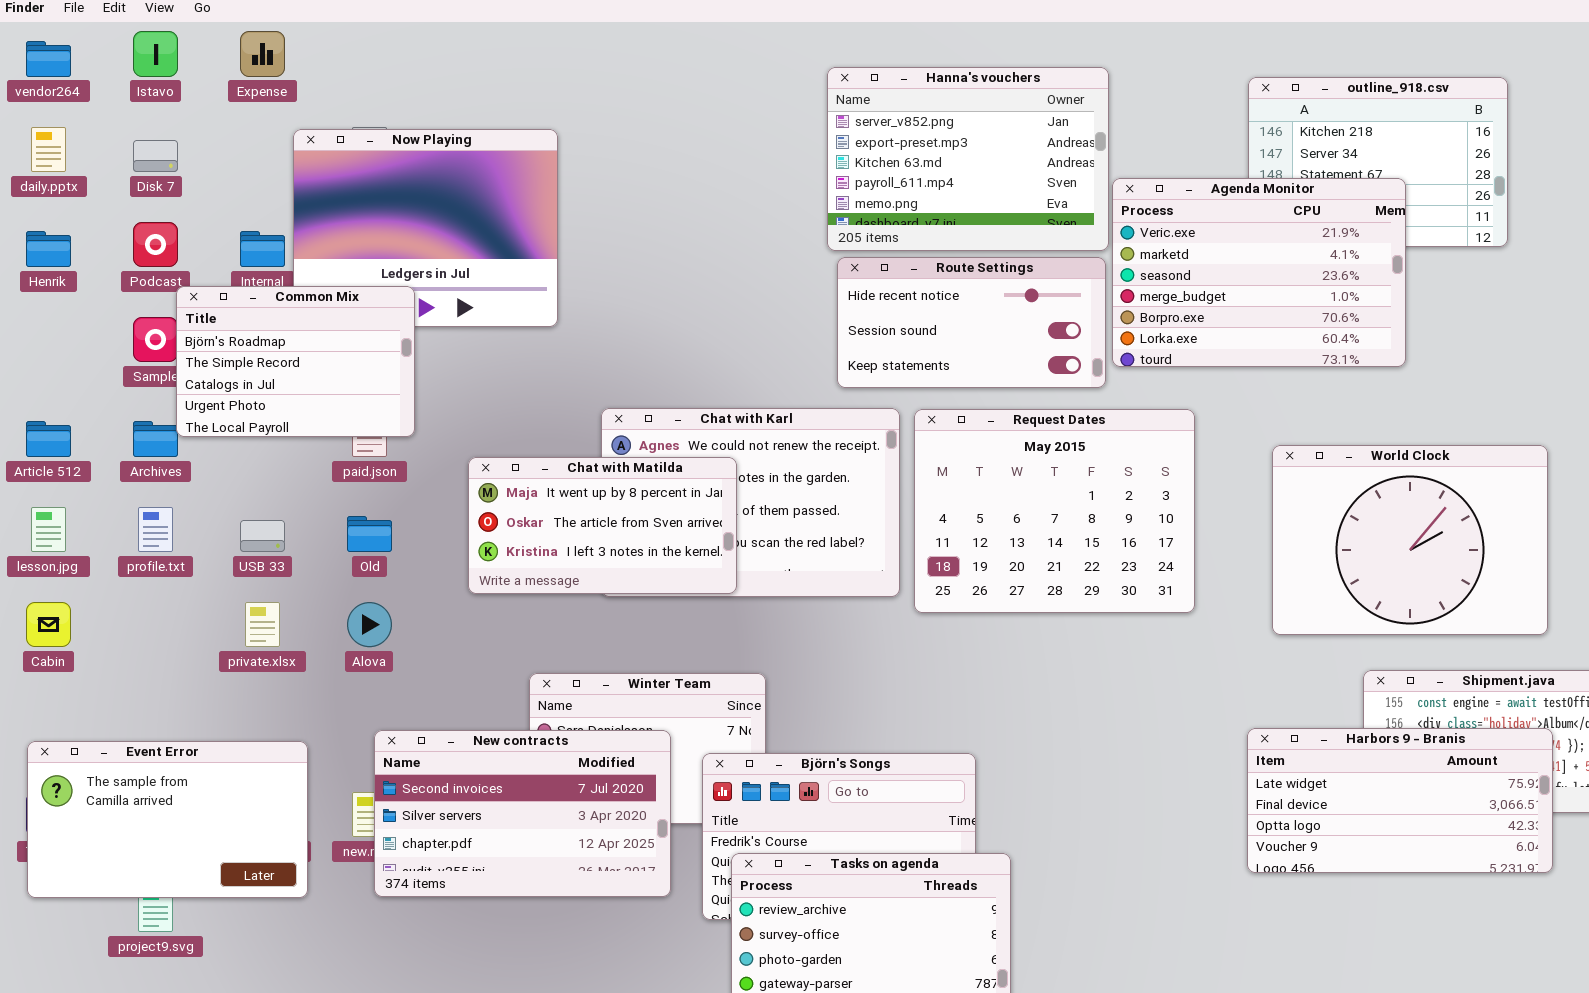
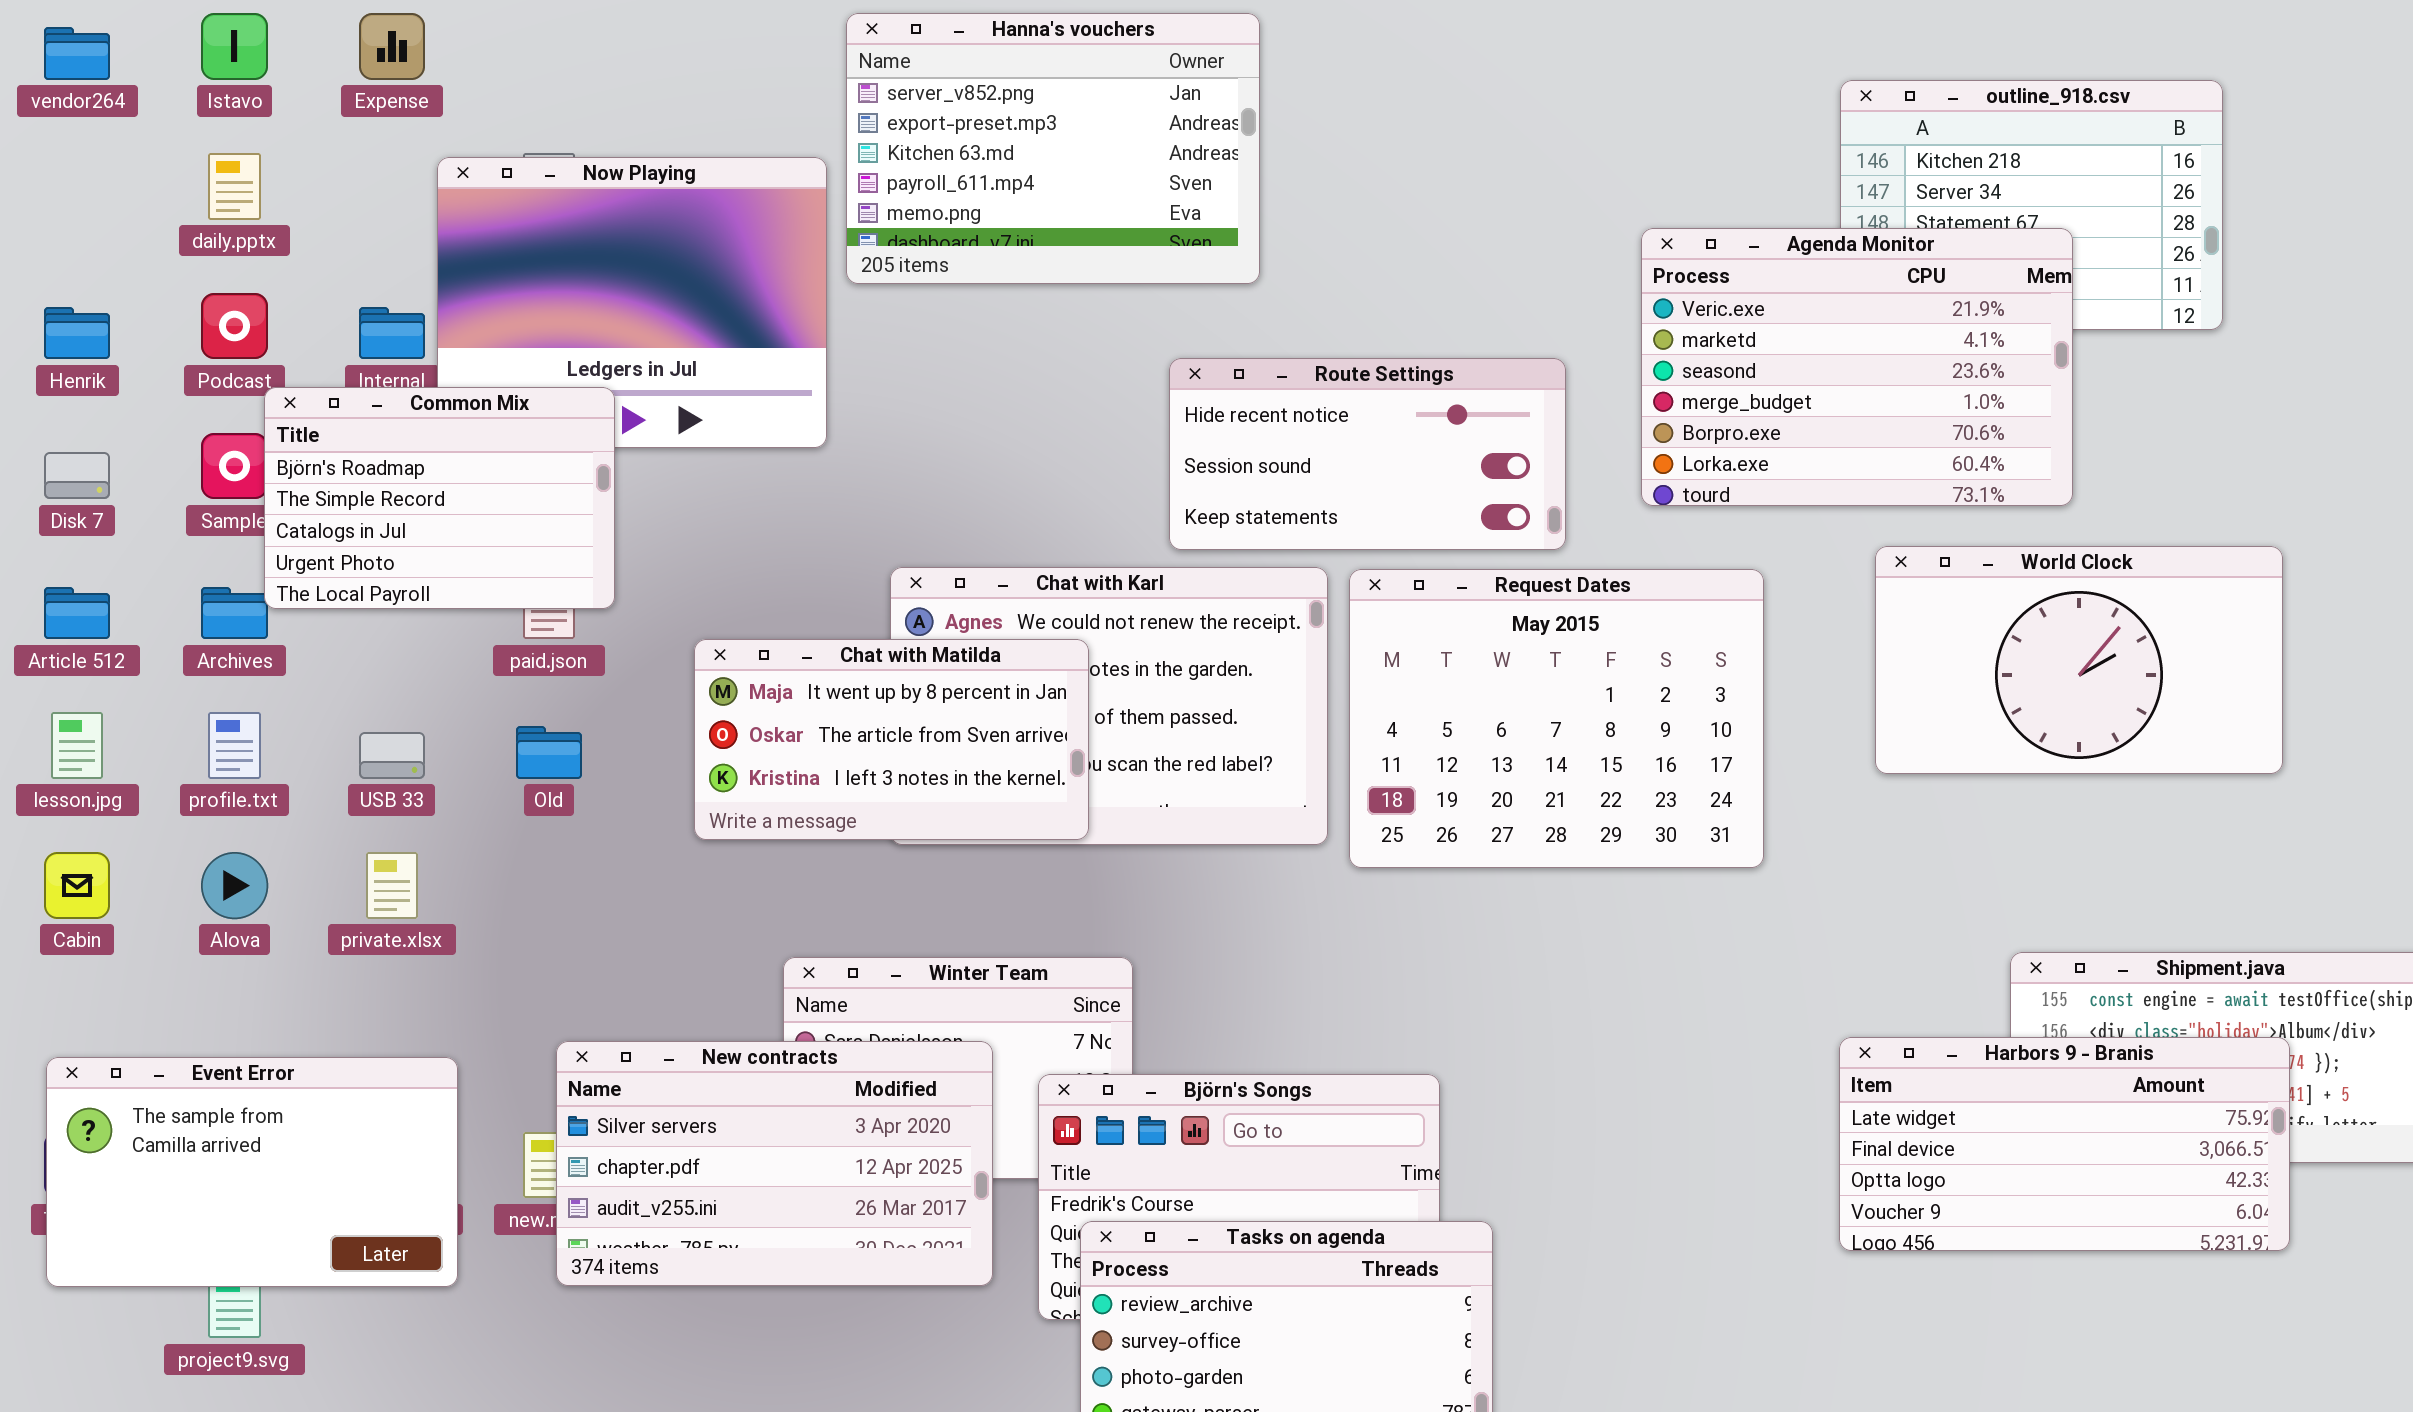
Hanna's vouchers: [827,67,1109,251] -> [846,13,1260,284], moved
daily.pptx: [31,127,66,172] -> [208,153,261,220], moved
Disk 7: [133,140,178,172] -> [44,452,110,499], moved
Route Settings: [837,257,1106,388] -> [1169,358,1566,550], moved
World Clock: [1272,445,1548,635] -> [1875,546,2283,774], moved, resized
Alova: [347,602,392,647] -> [201,852,268,919], moved
New contracts: [374,730,671,897] -> [556,1041,993,1286], scrolled down 1 row

